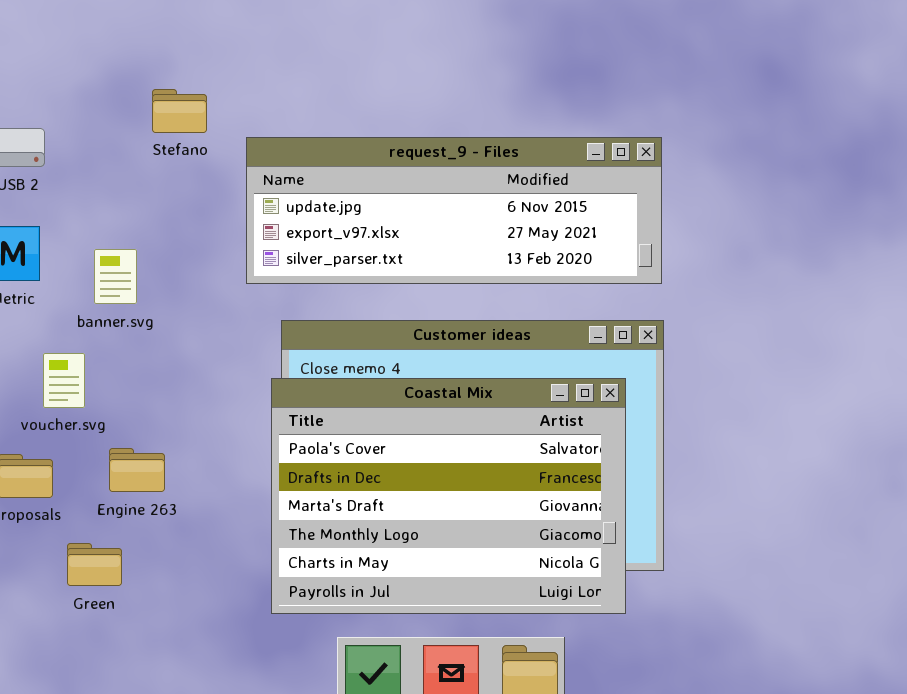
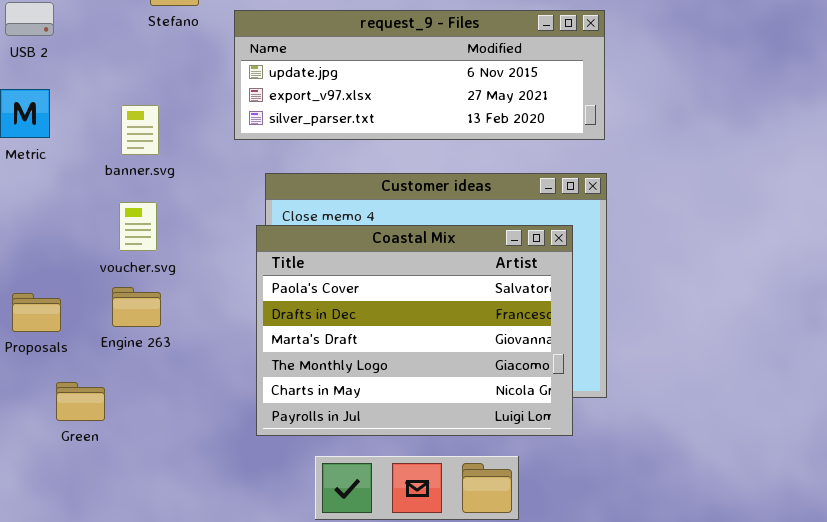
banner.svg: [94,249,137,304] -> [121,105,159,155], moved
voucher.svg: [43,353,85,408] -> [119,202,157,251], moved
Green: [67,543,122,586] -> [56,382,105,421], moved

